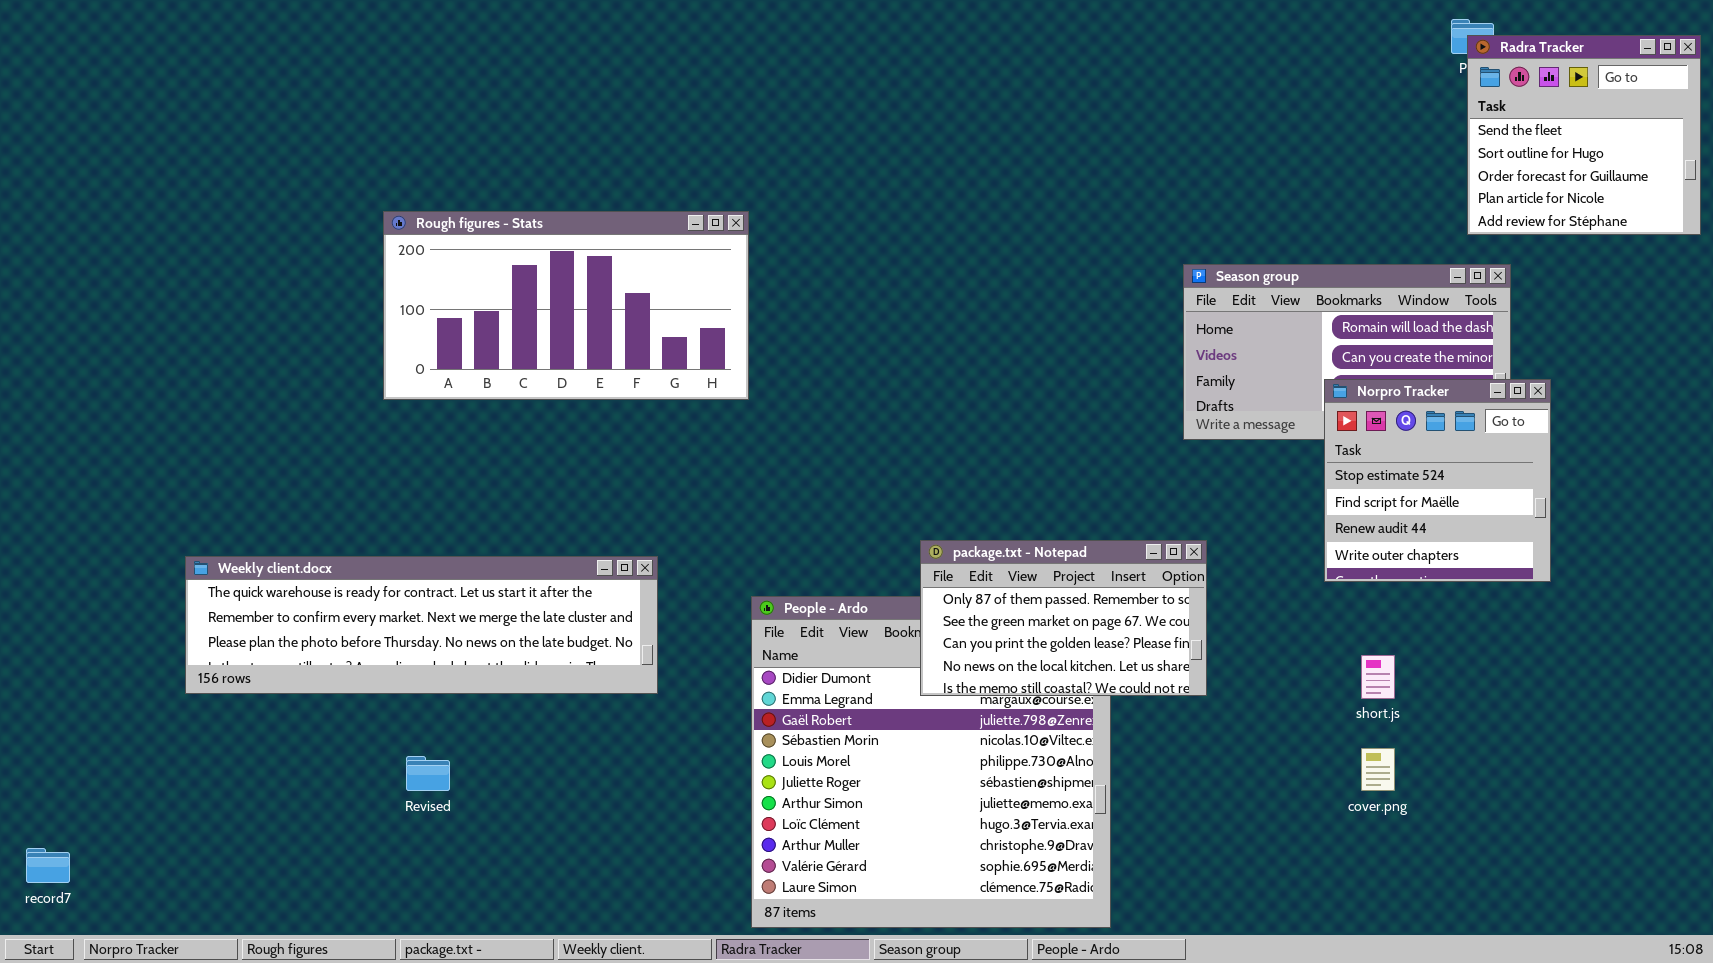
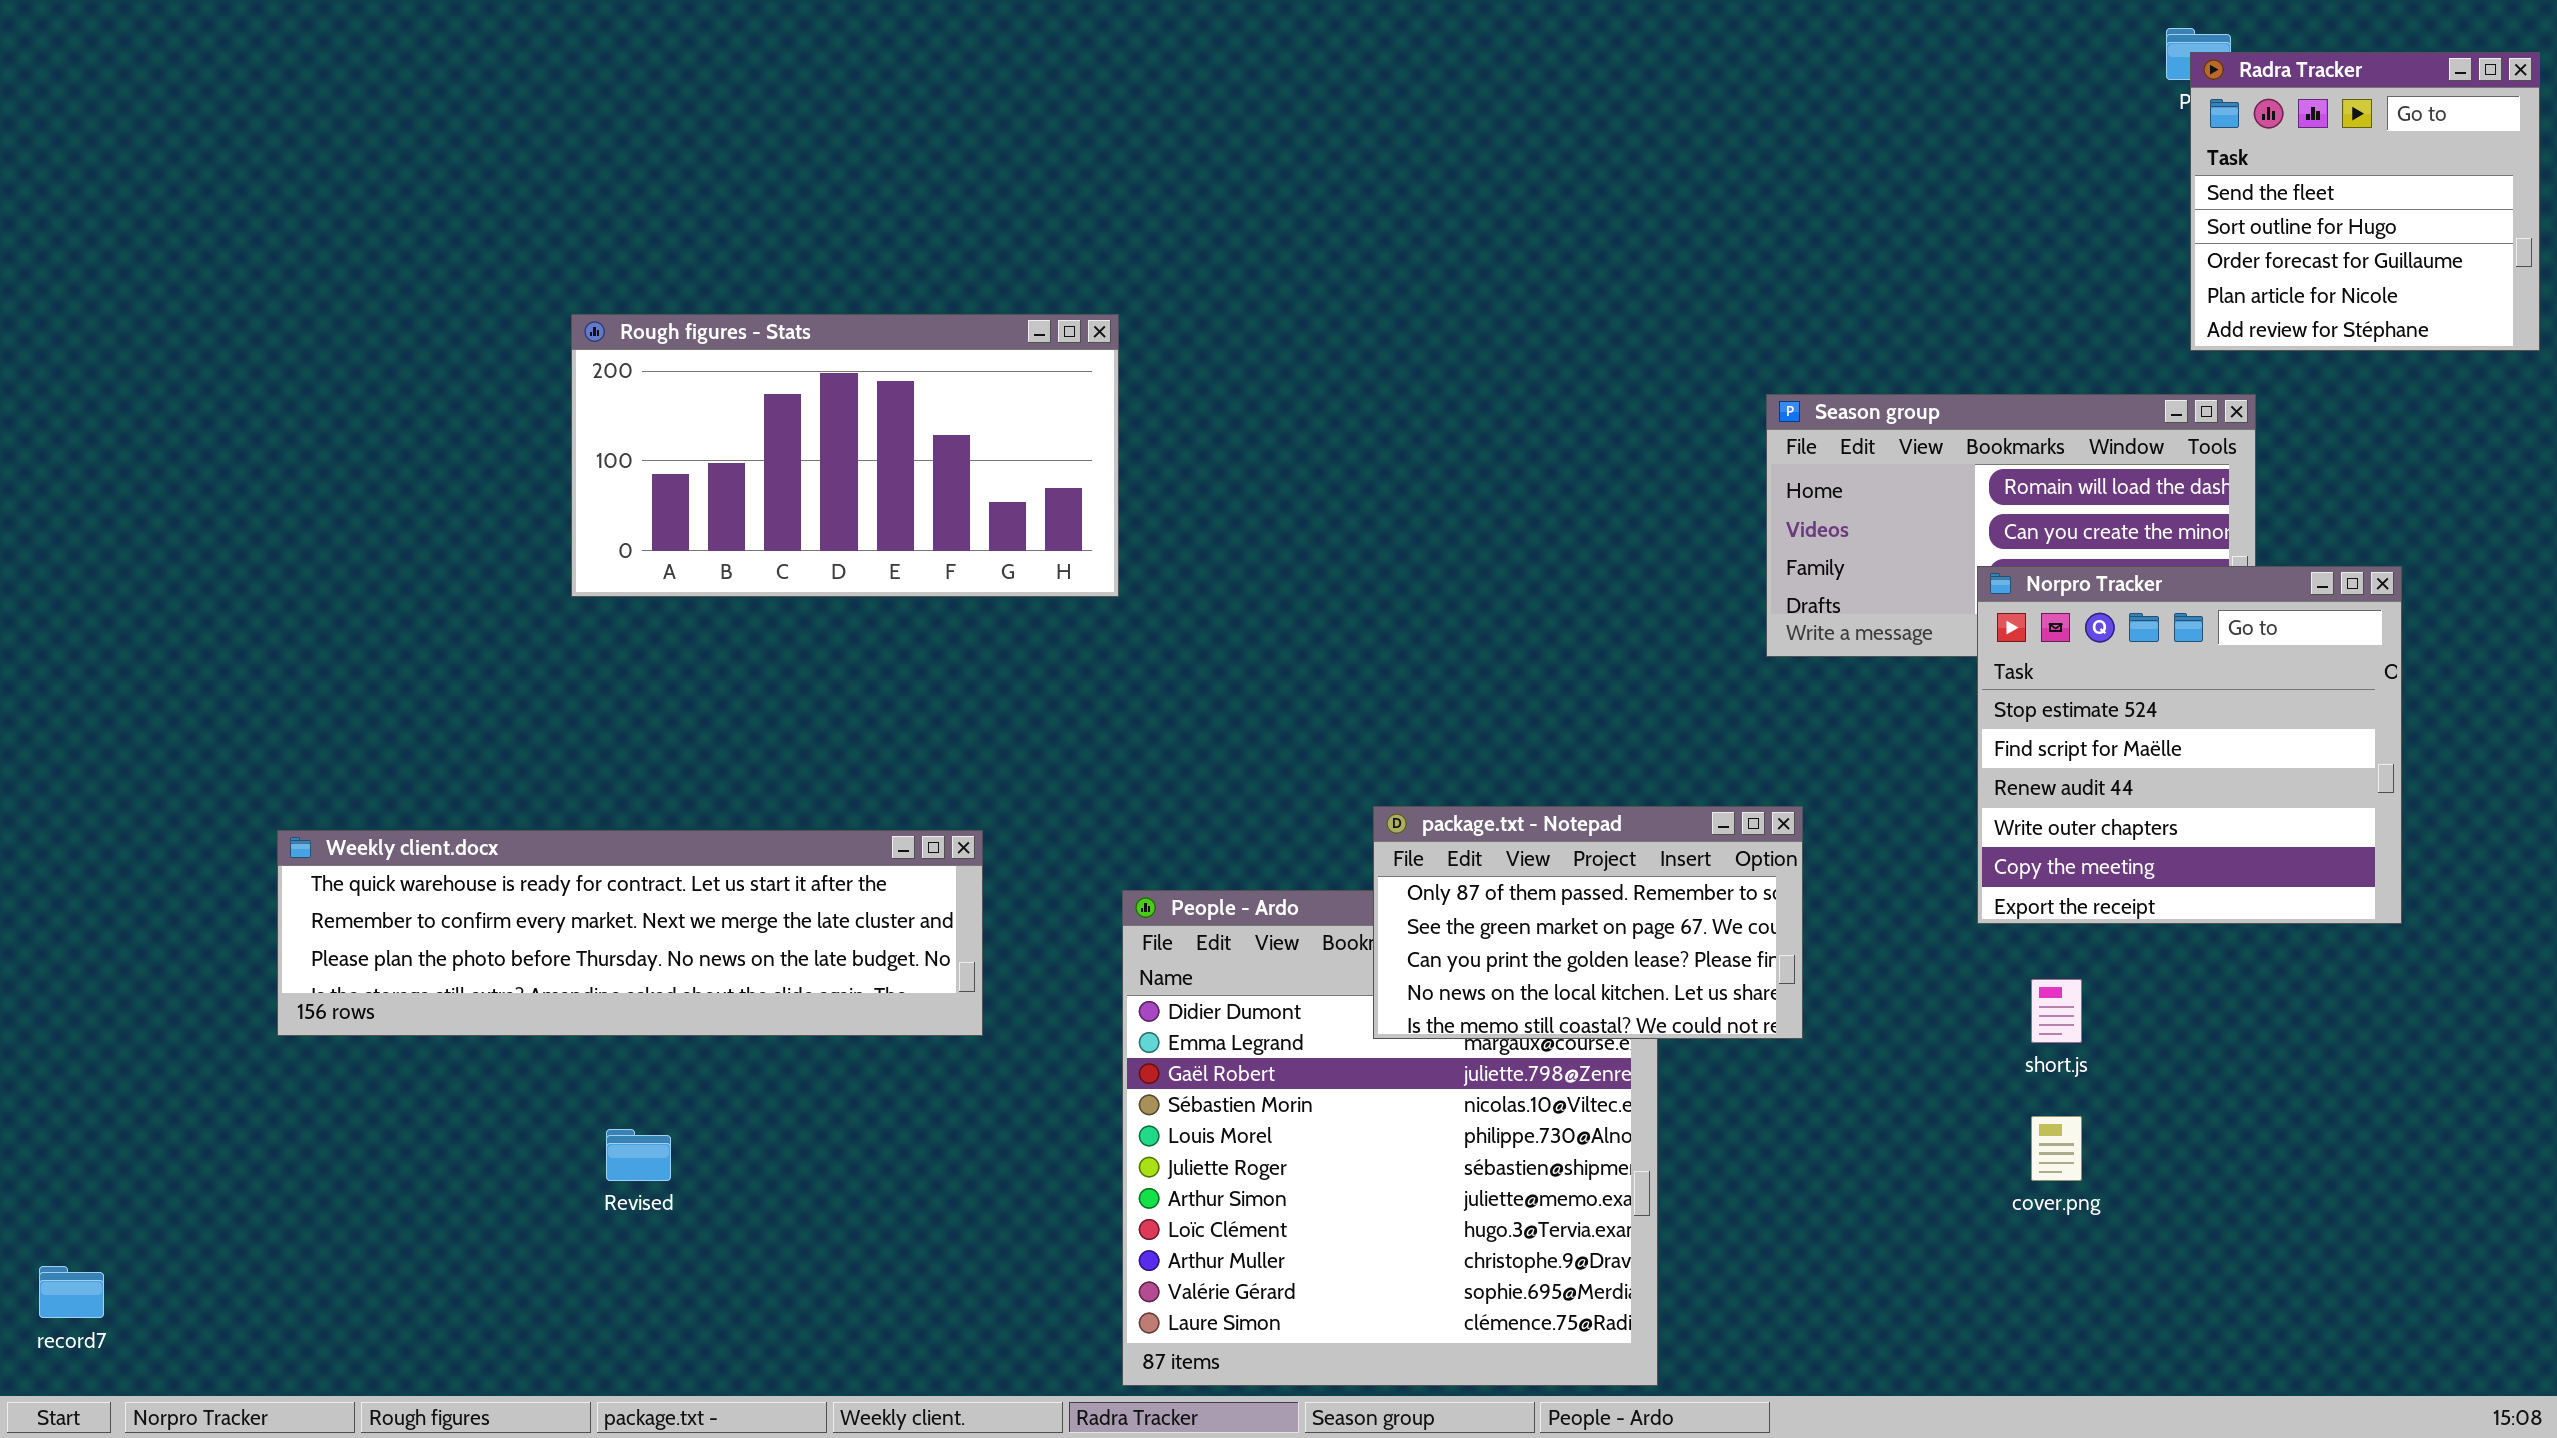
Norpro Tracker: [1324,379,1551,582] -> [1977,566,2402,924], resized

